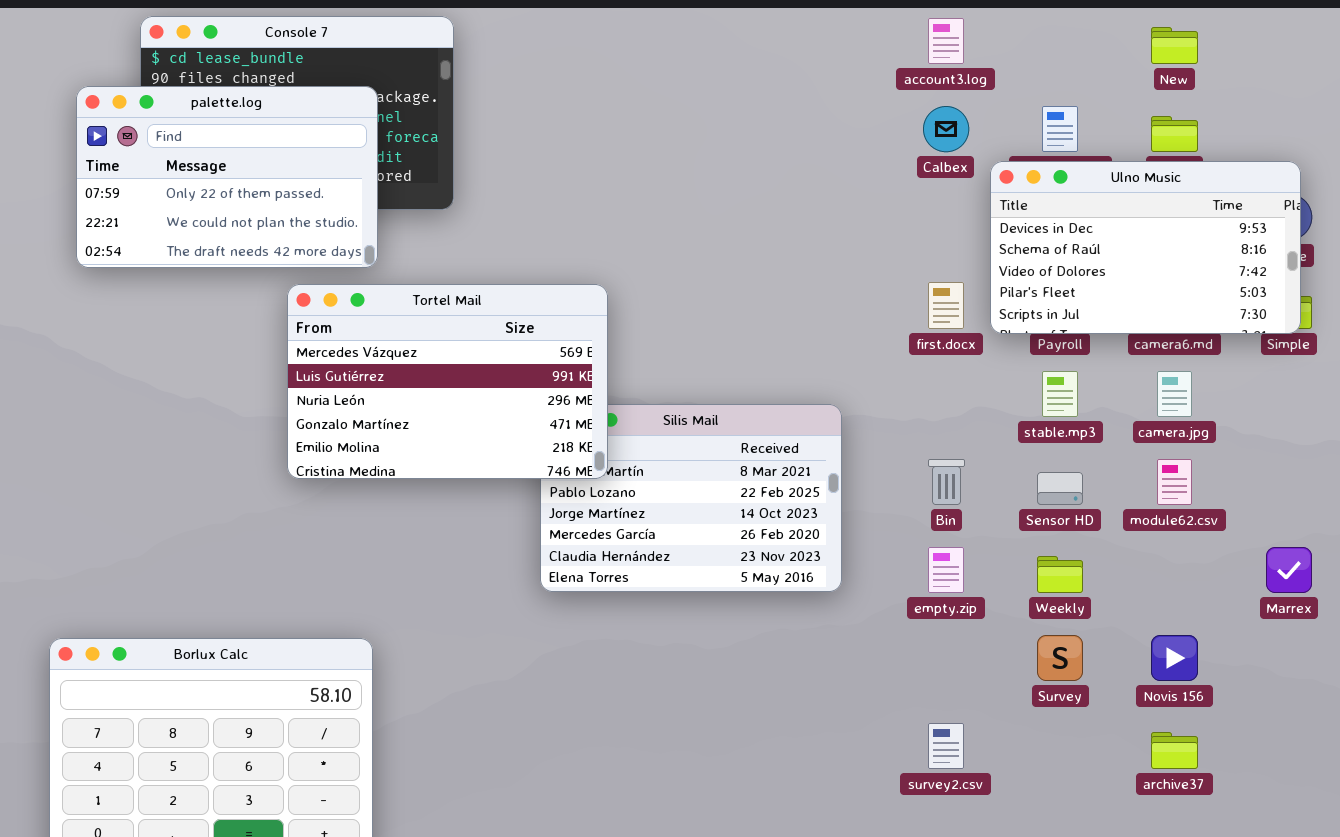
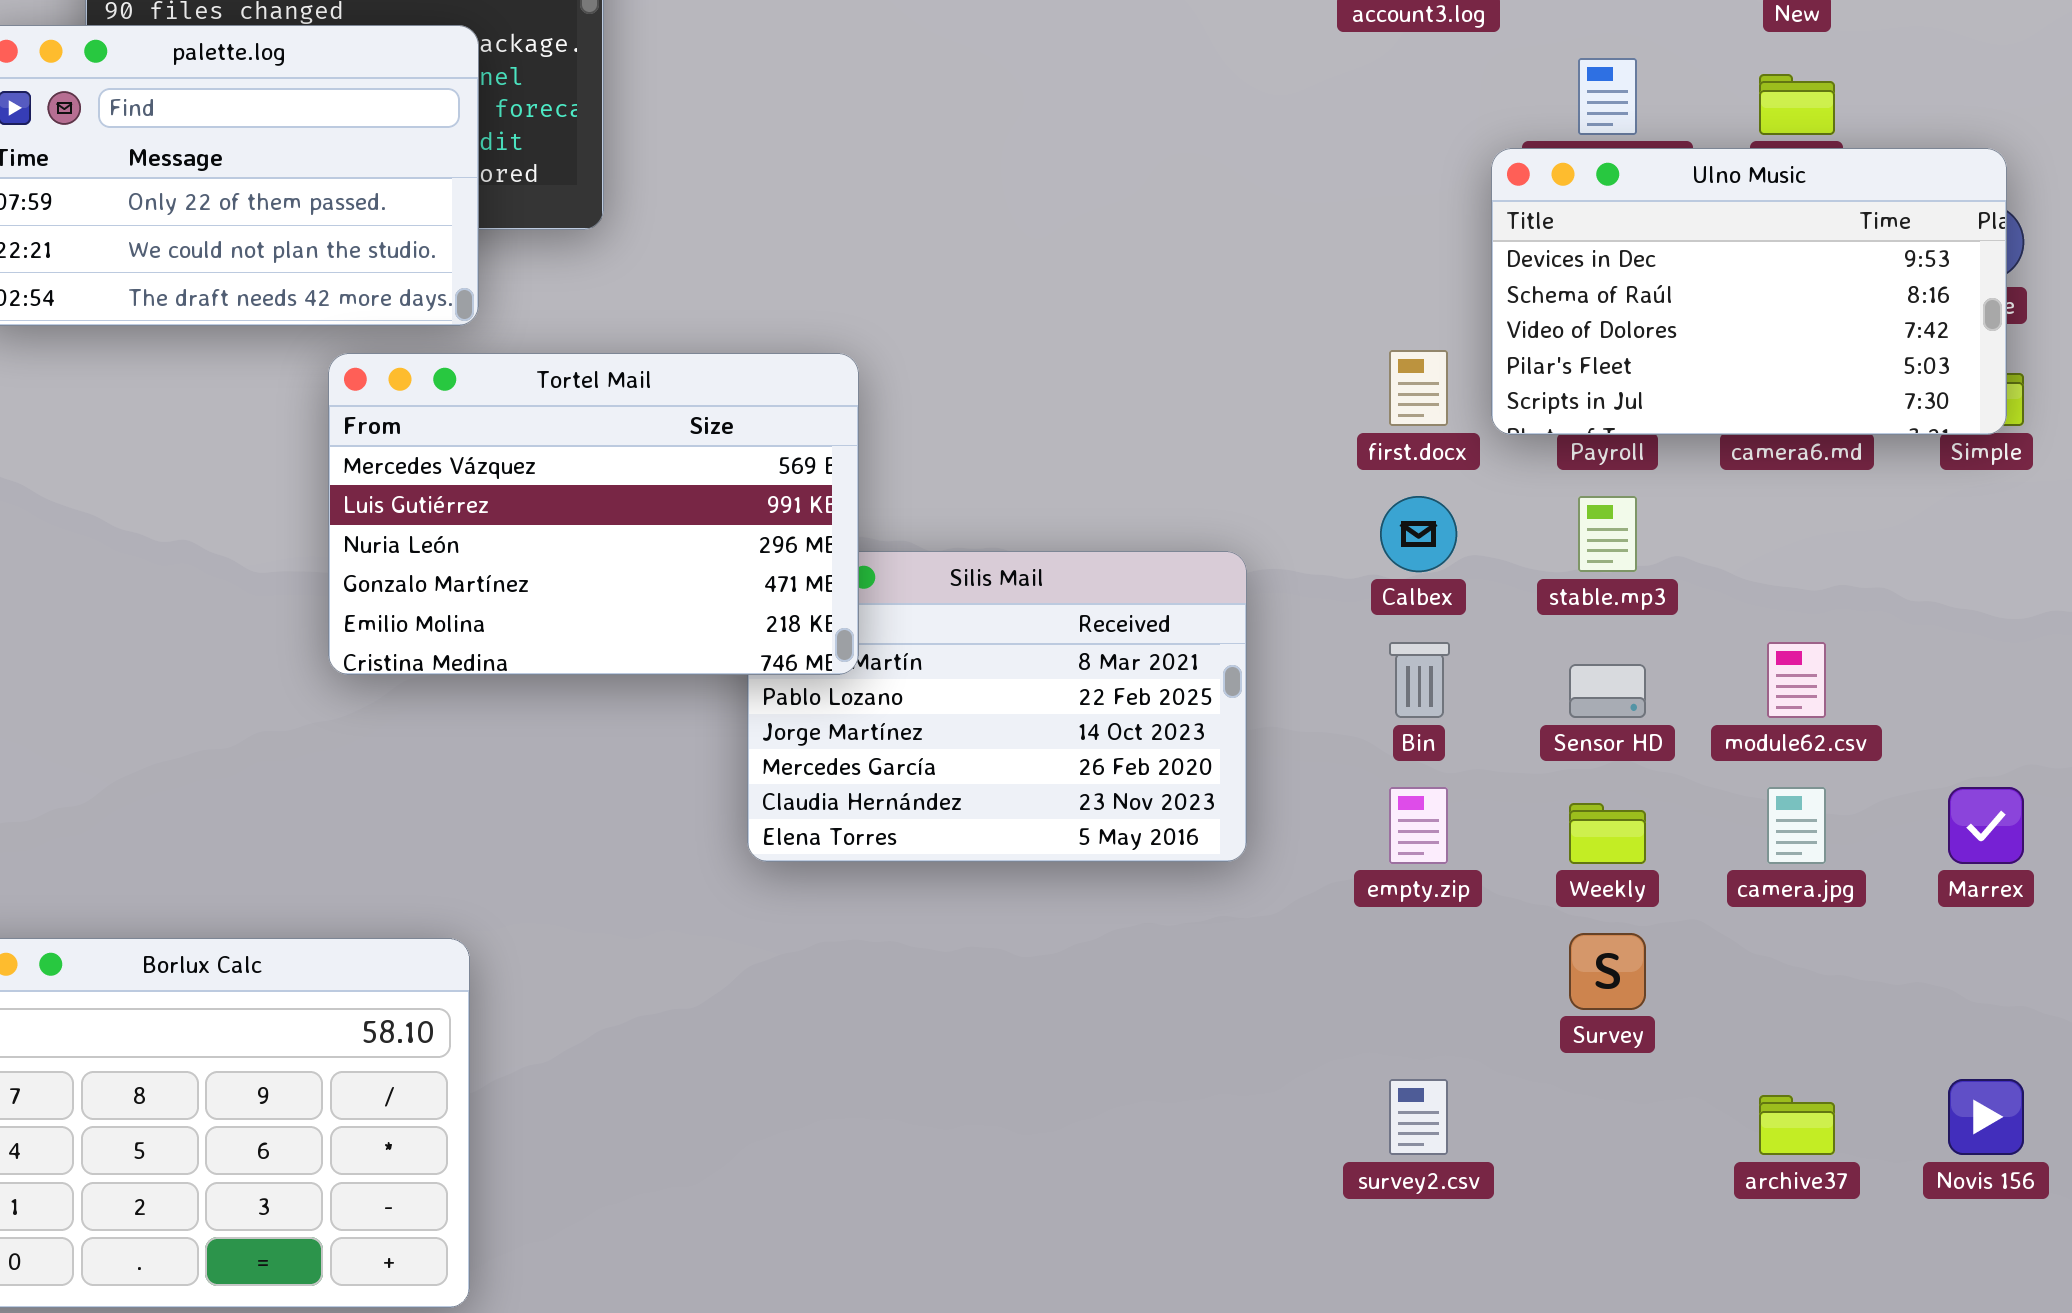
Calbex: [923,106,969,152] -> [1380,496,1457,572], moved
camera.jpg: [1157,371,1192,417] -> [1767,787,1826,864], moved
Novis 156: [1151,635,1198,681] -> [1948,1079,2024,1155], moved

